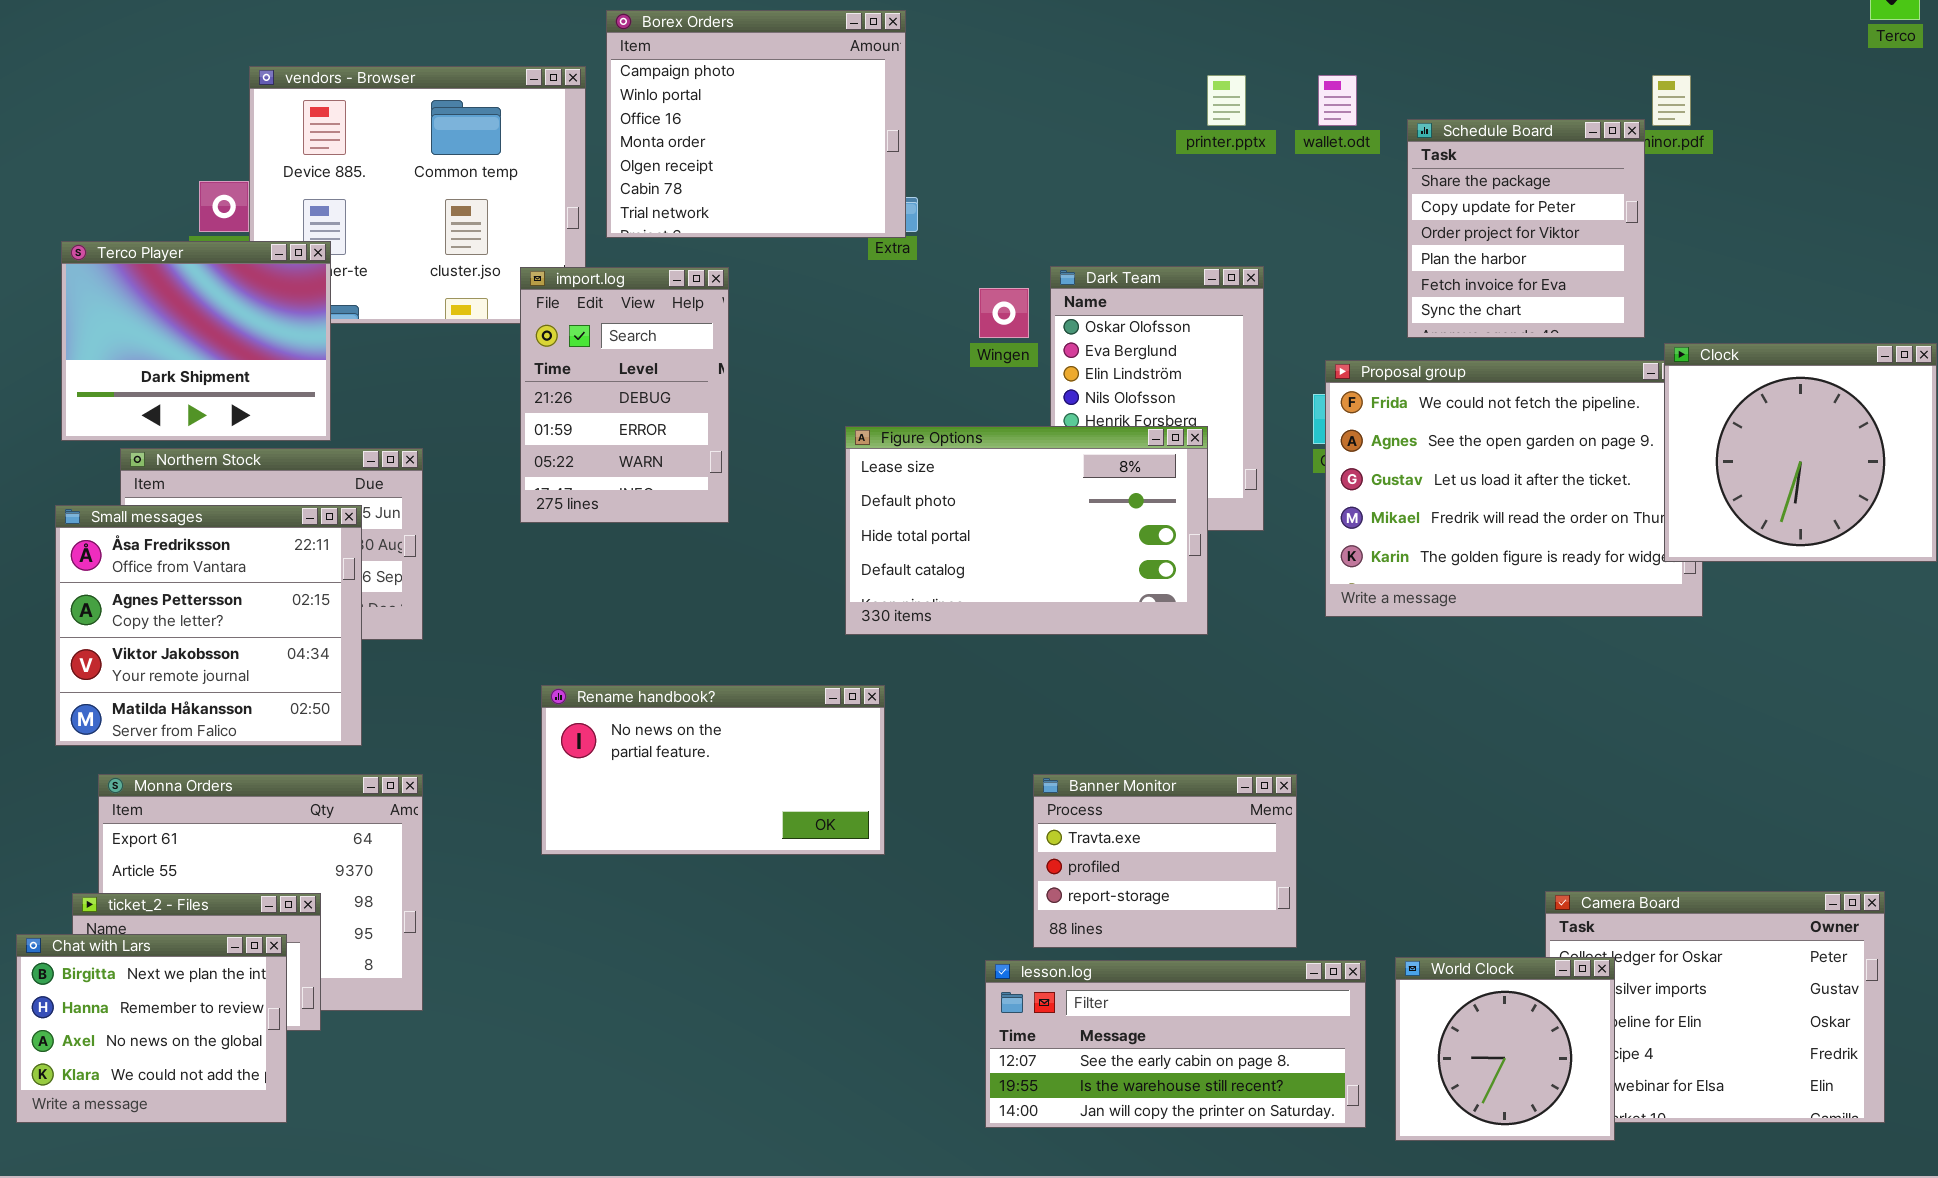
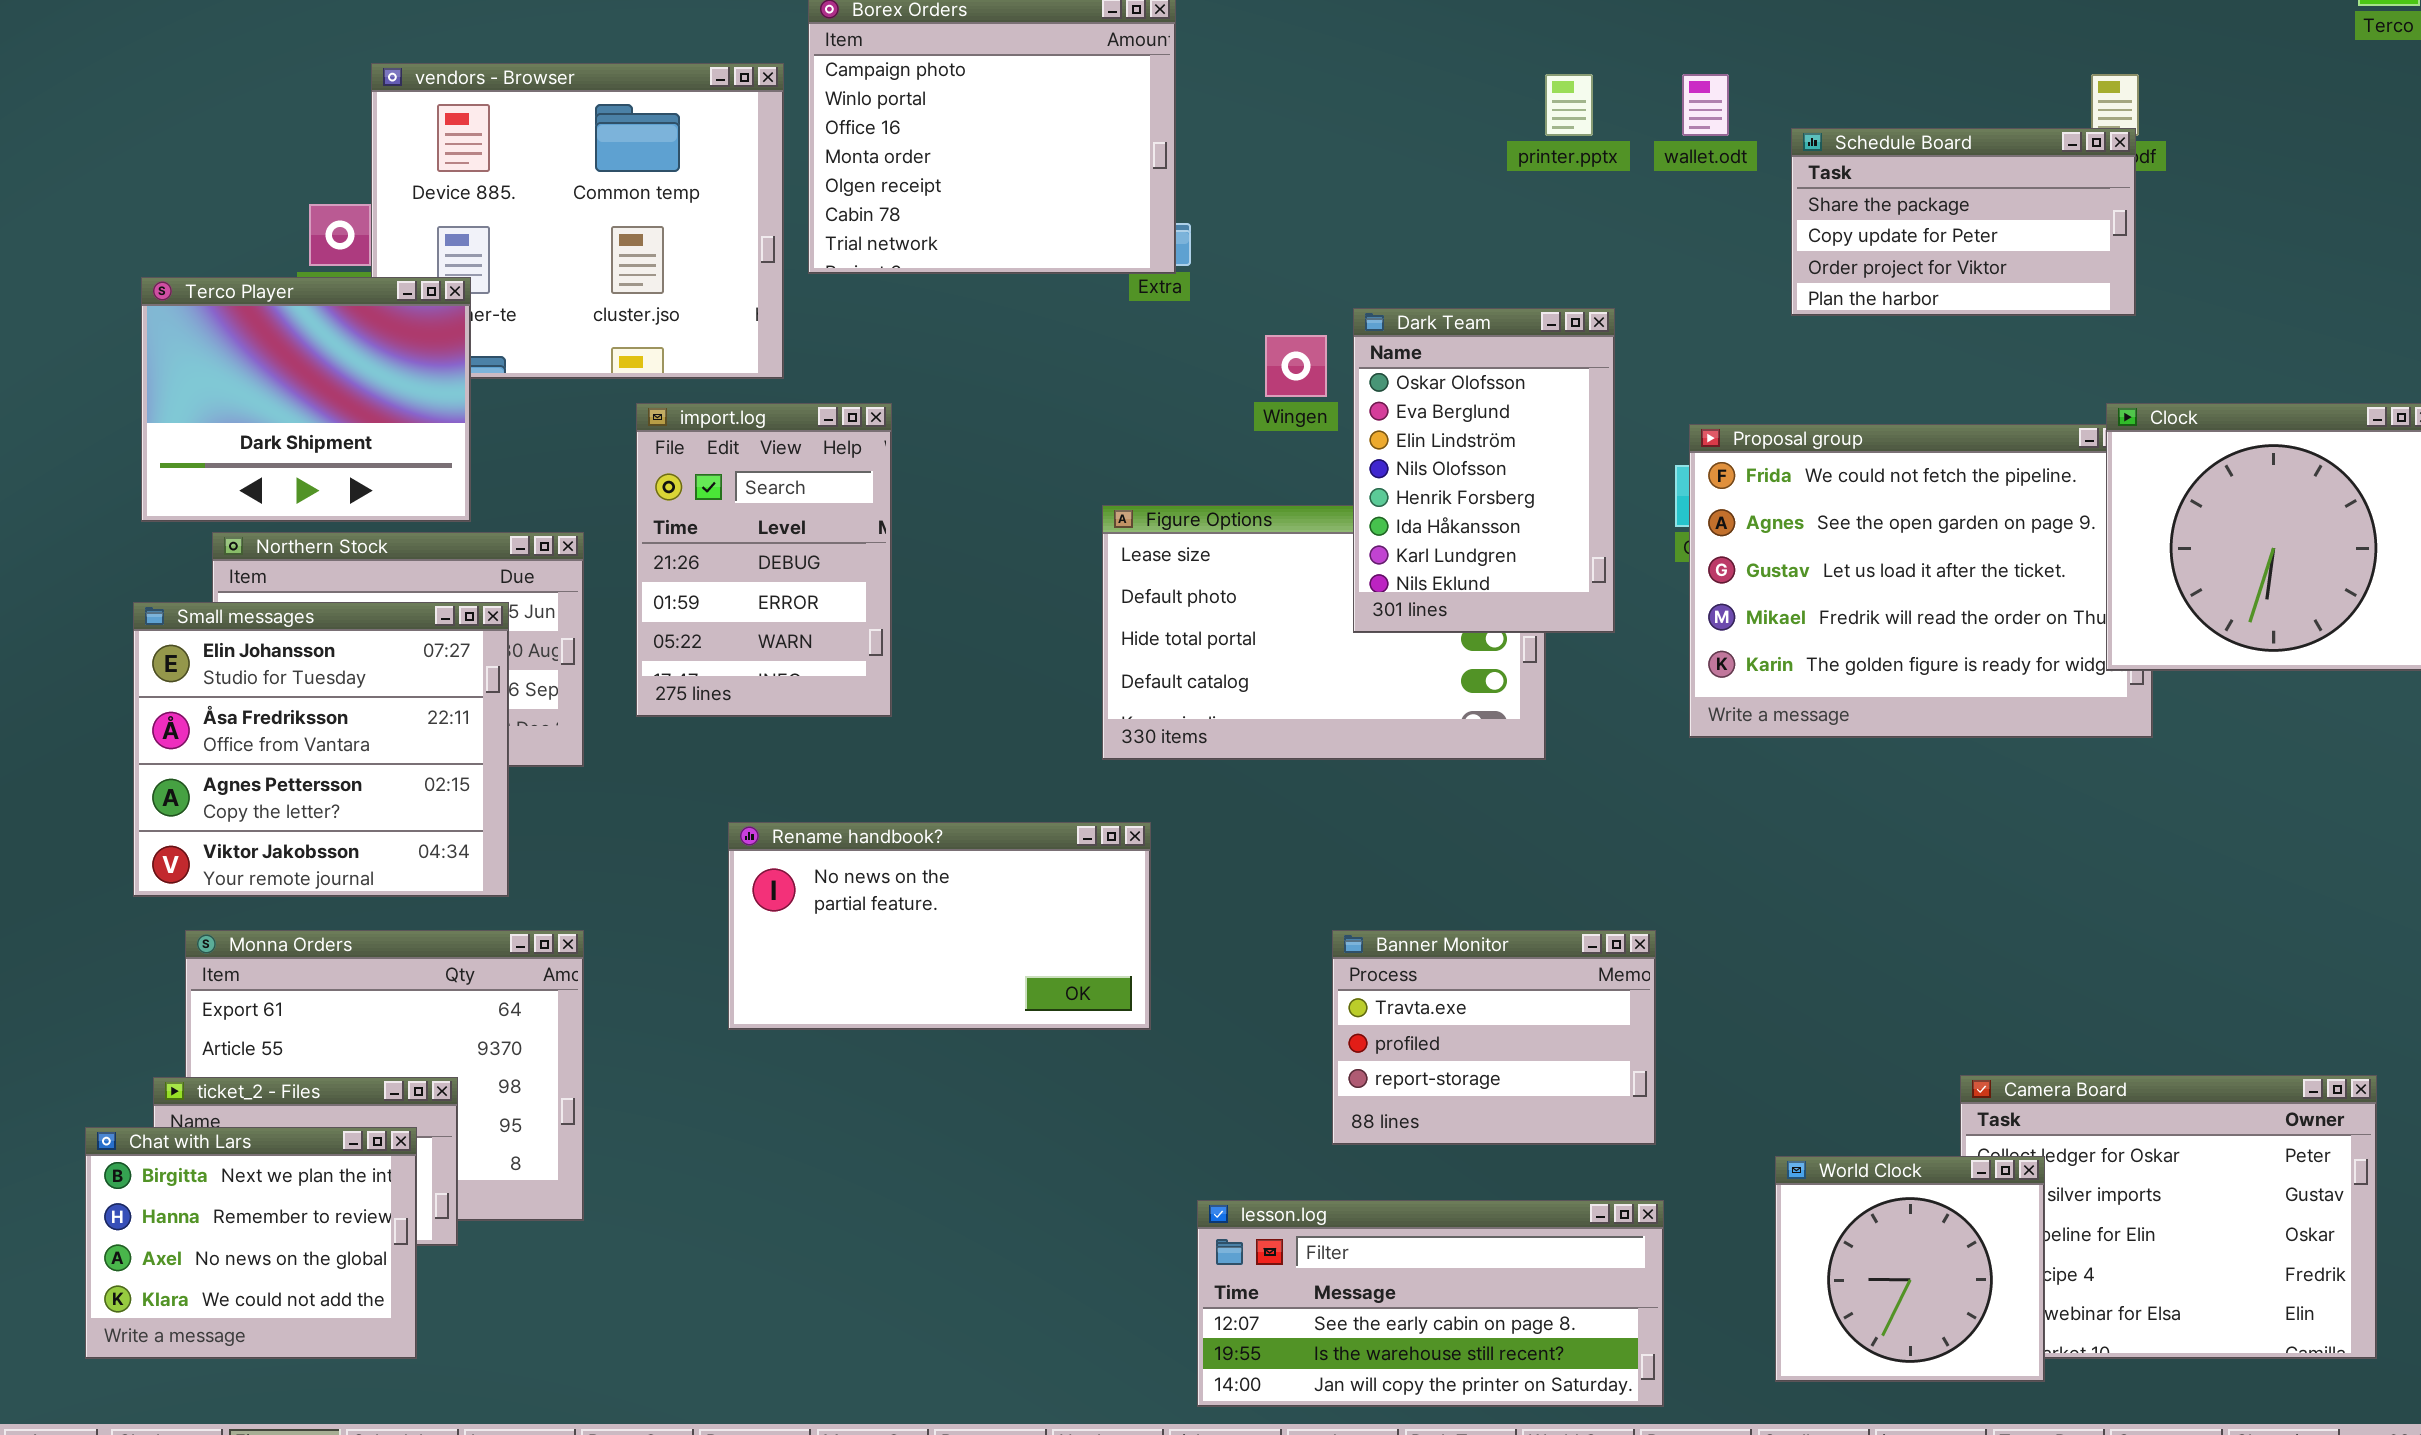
Schedule Board: [1407,119,1645,338] -> [1791,128,2136,316], resized
Dark Team: [1050,266,1264,531] -> [1353,308,1615,633], raised
import.log: [520,267,729,523] -> [636,403,892,717], moved
Small messages: [55,505,362,746] -> [133,602,509,897], scrolled up 1 row
lesson.log: [985,960,1366,1128] -> [1197,1200,1664,1407], moved

